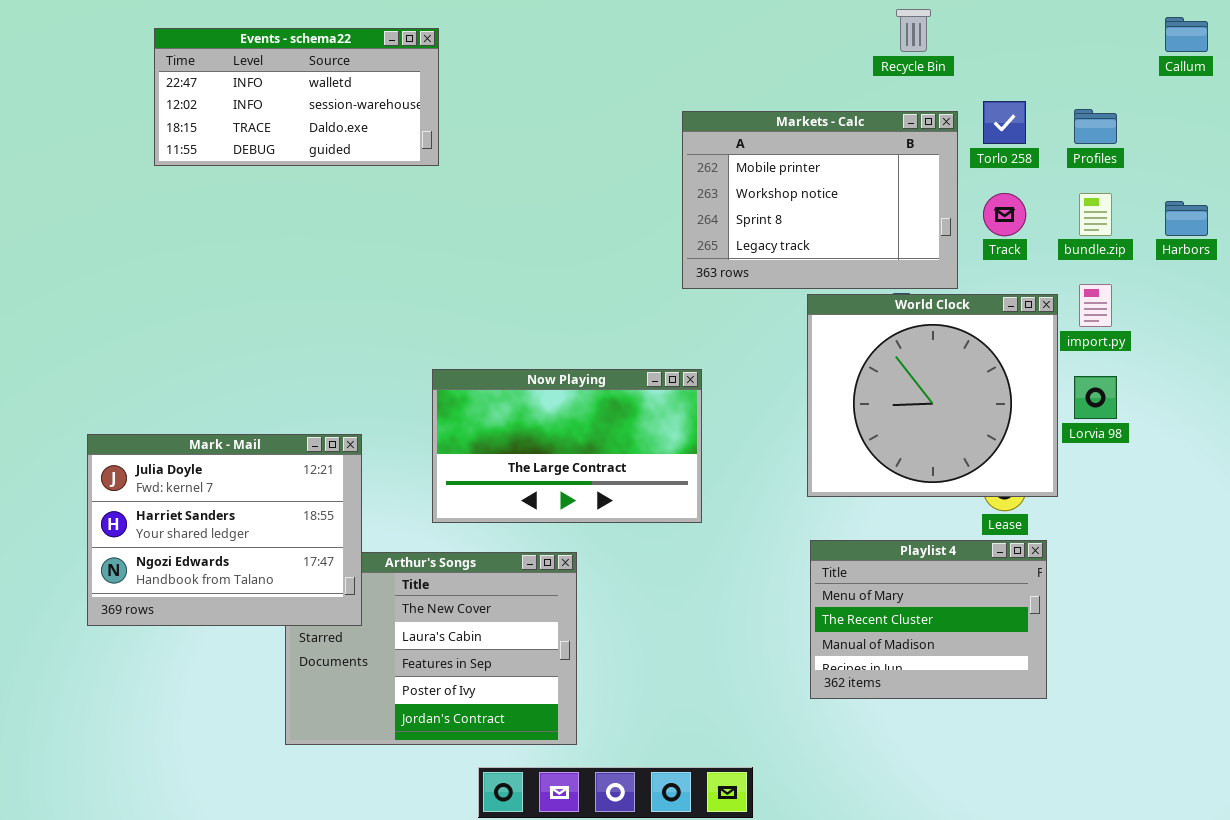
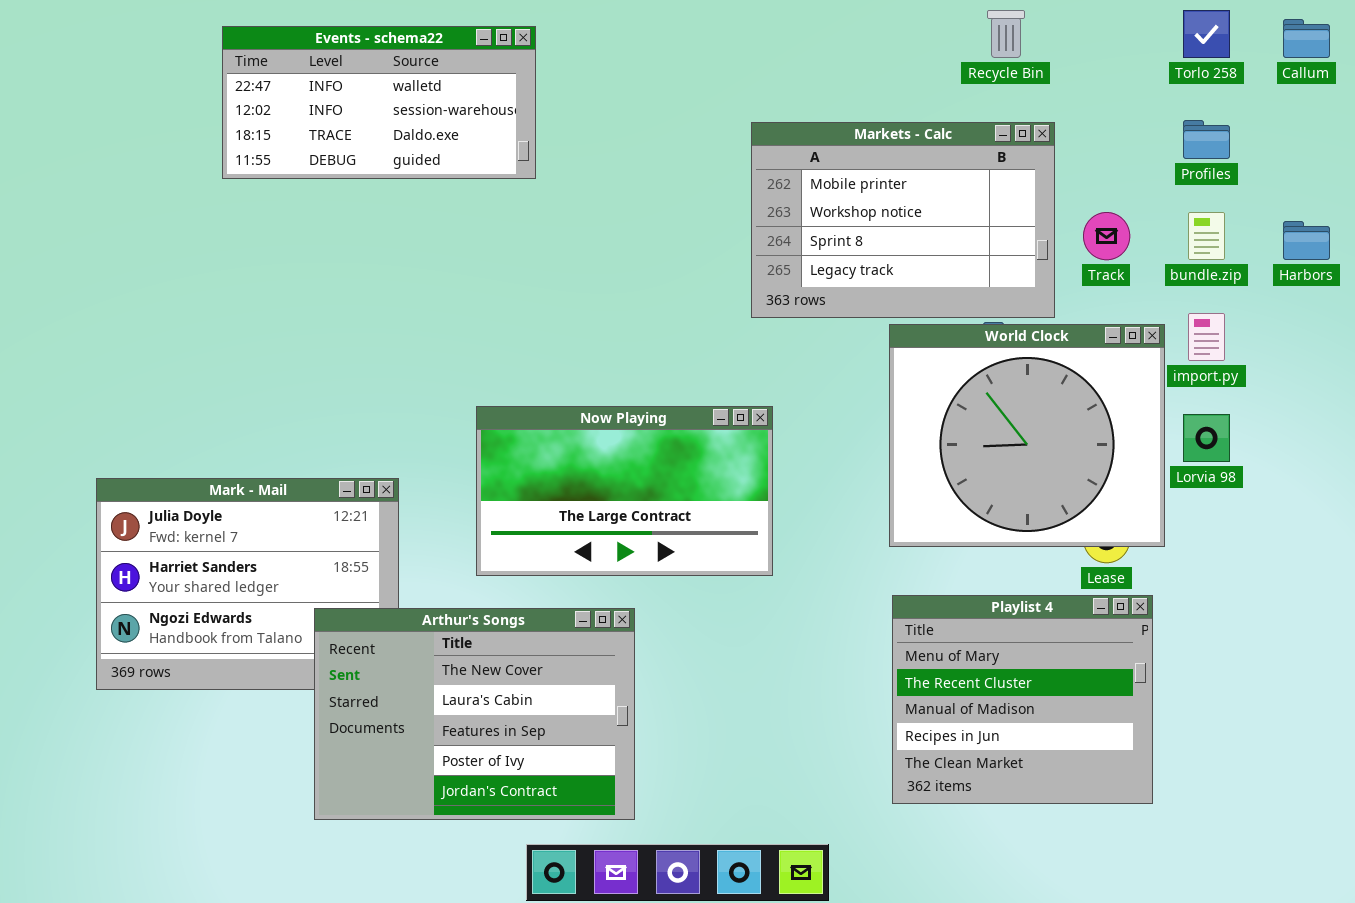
Events - schema22: [154,28,439,166] -> [222,26,536,179], moved
Torlo 258: [983,101,1026,144] -> [1183,10,1230,58], moved
Playlist 4: [810,540,1047,699] -> [892,595,1153,804], resized
Arthur's Songs: [285,552,577,745] -> [314,608,635,820], raised

